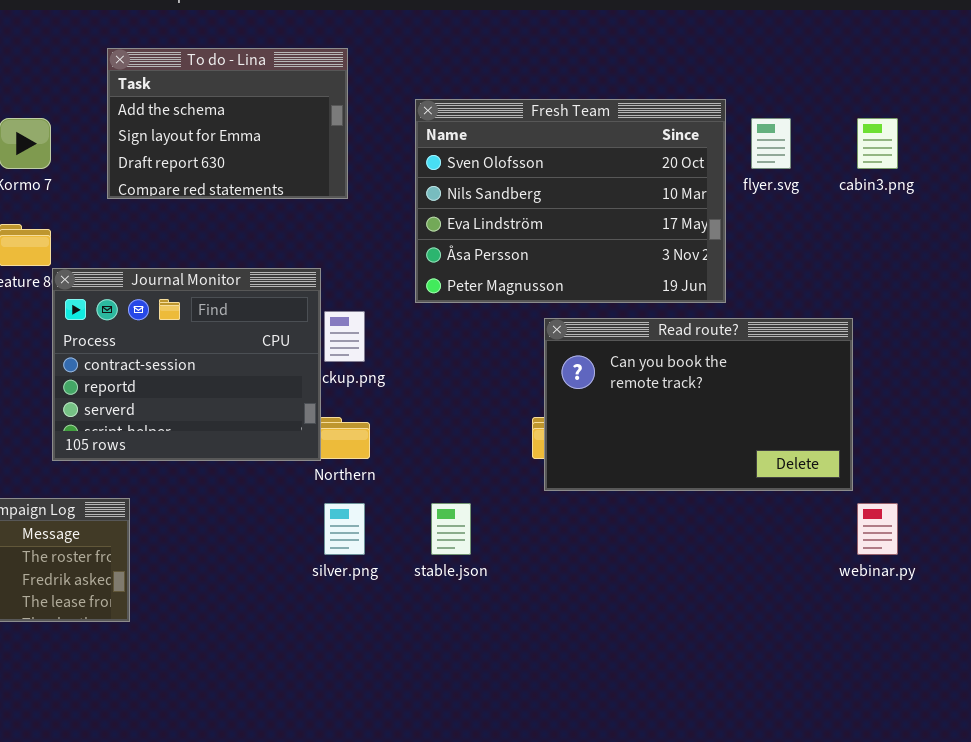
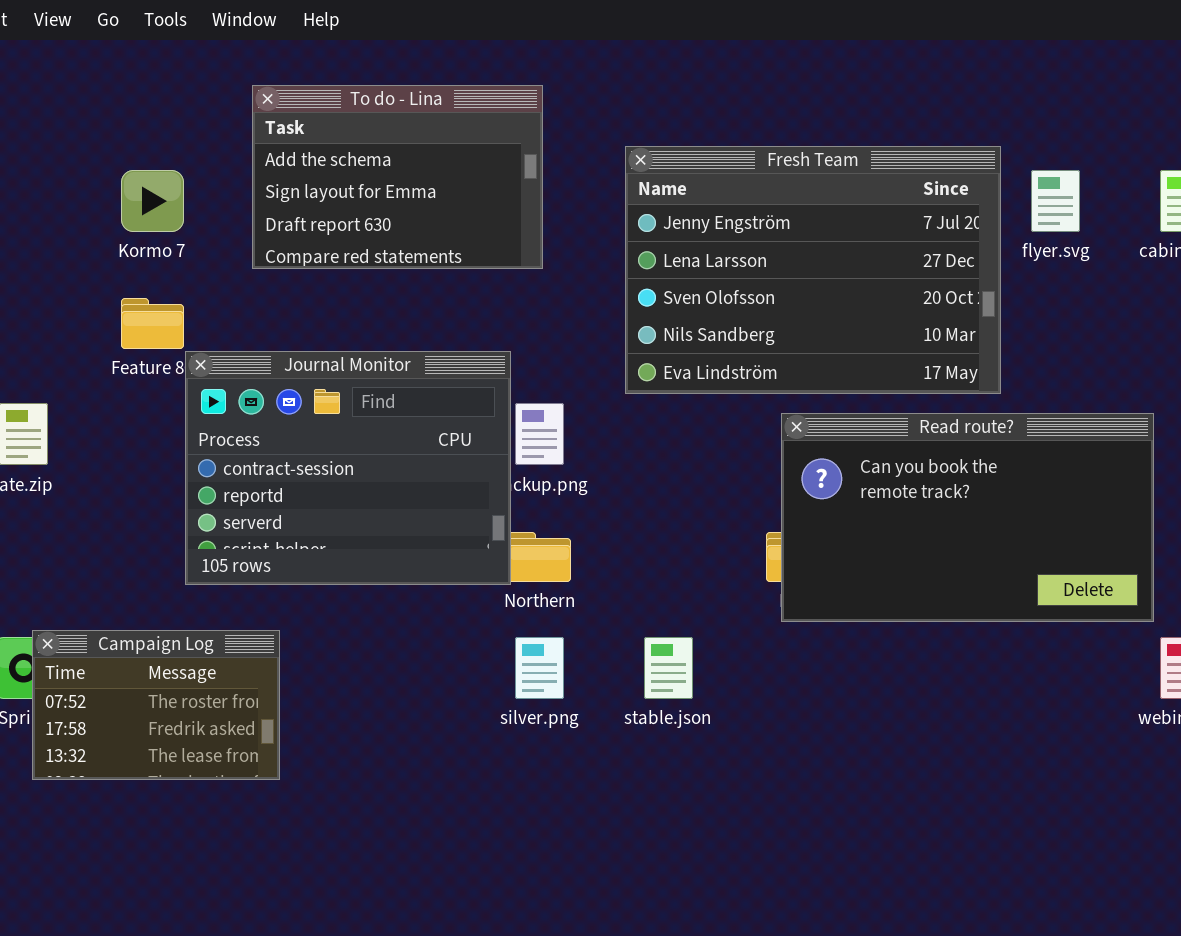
Fresh Team: [415,99,726,303] -> [625,146,1001,394], scrolled up 2 rows

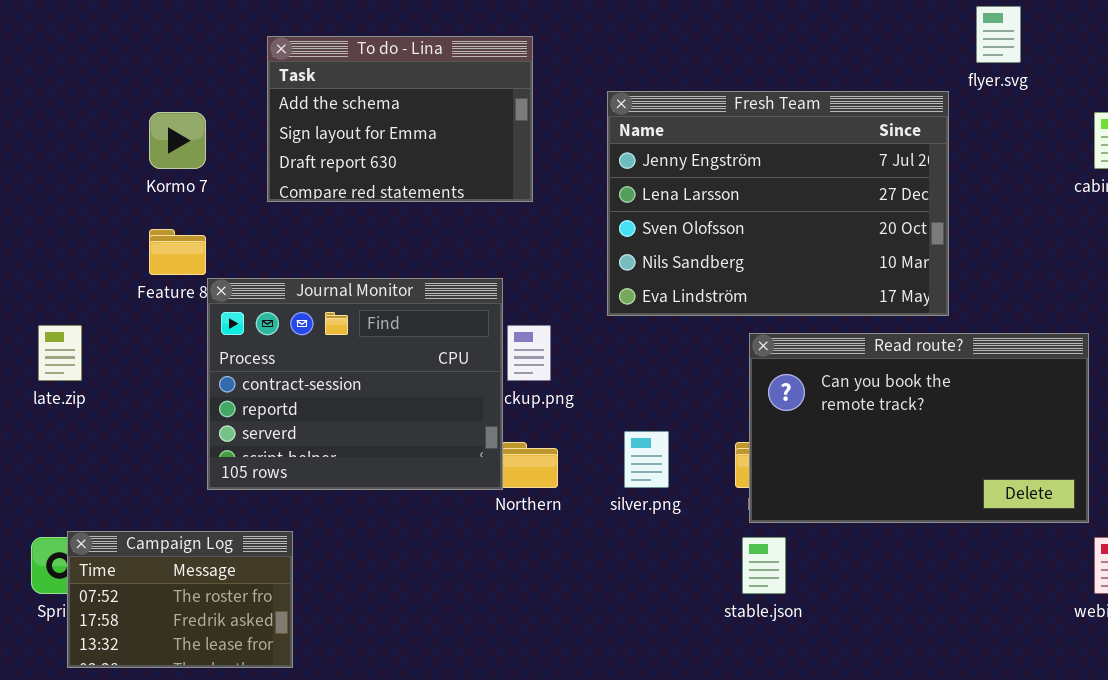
flyer.svg: [1031,170,1080,232] -> [976,6,1021,63], moved
silver.png: [515,637,564,699] -> [624,431,669,488], moved
stable.json: [644,637,693,699] -> [742,537,786,594], moved

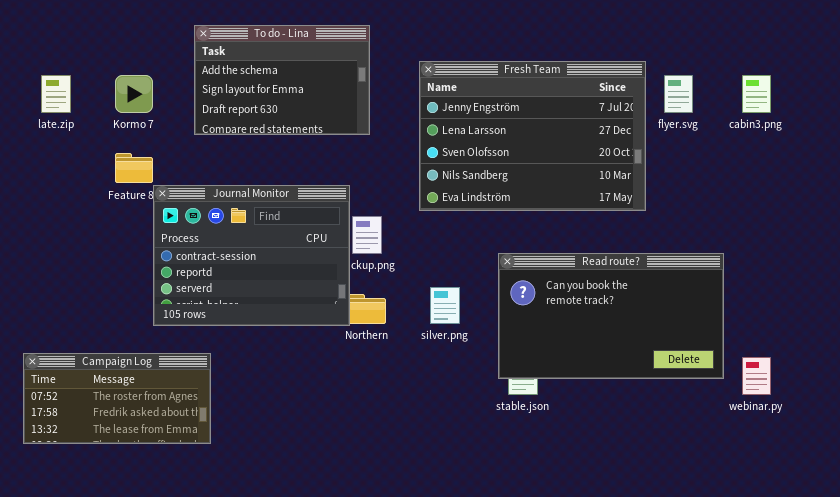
flyer.svg: [976,6,1021,63] -> [664,75,693,113], moved
late.zip: [38,325,82,381] -> [41,75,71,113], moved
Read route?: [749,333,1089,523] -> [498,253,724,379], moved
Campaign Log: [67,531,293,668] -> [23,353,211,444], resized

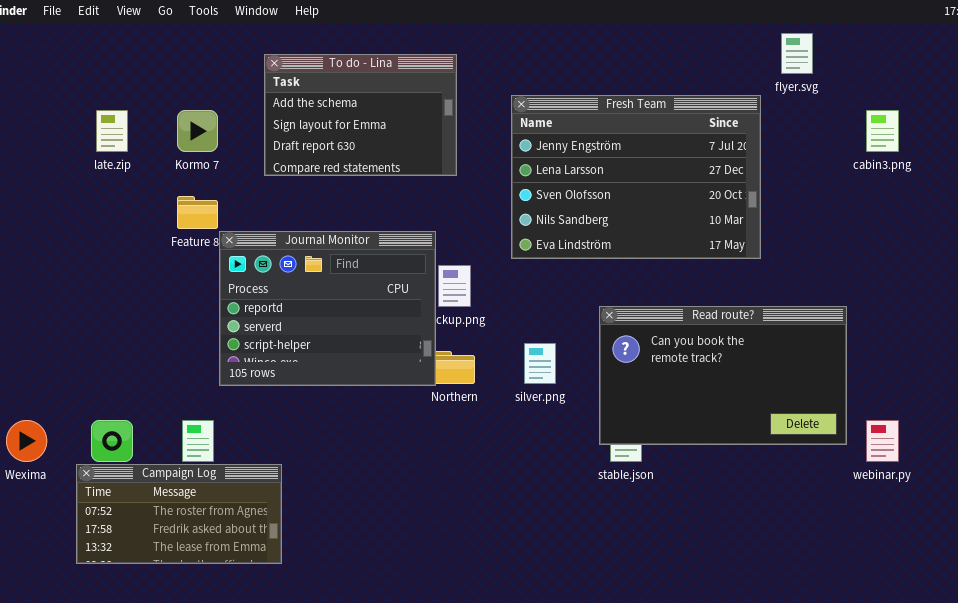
flyer.svg: [664,75,693,113] -> [781,33,813,74], moved
Journal Monitor: [153,185,350,326] -> [219,231,436,386], scrolled down 1 row
Campaign Log: [23,353,211,444] -> [76,464,282,564], moved

